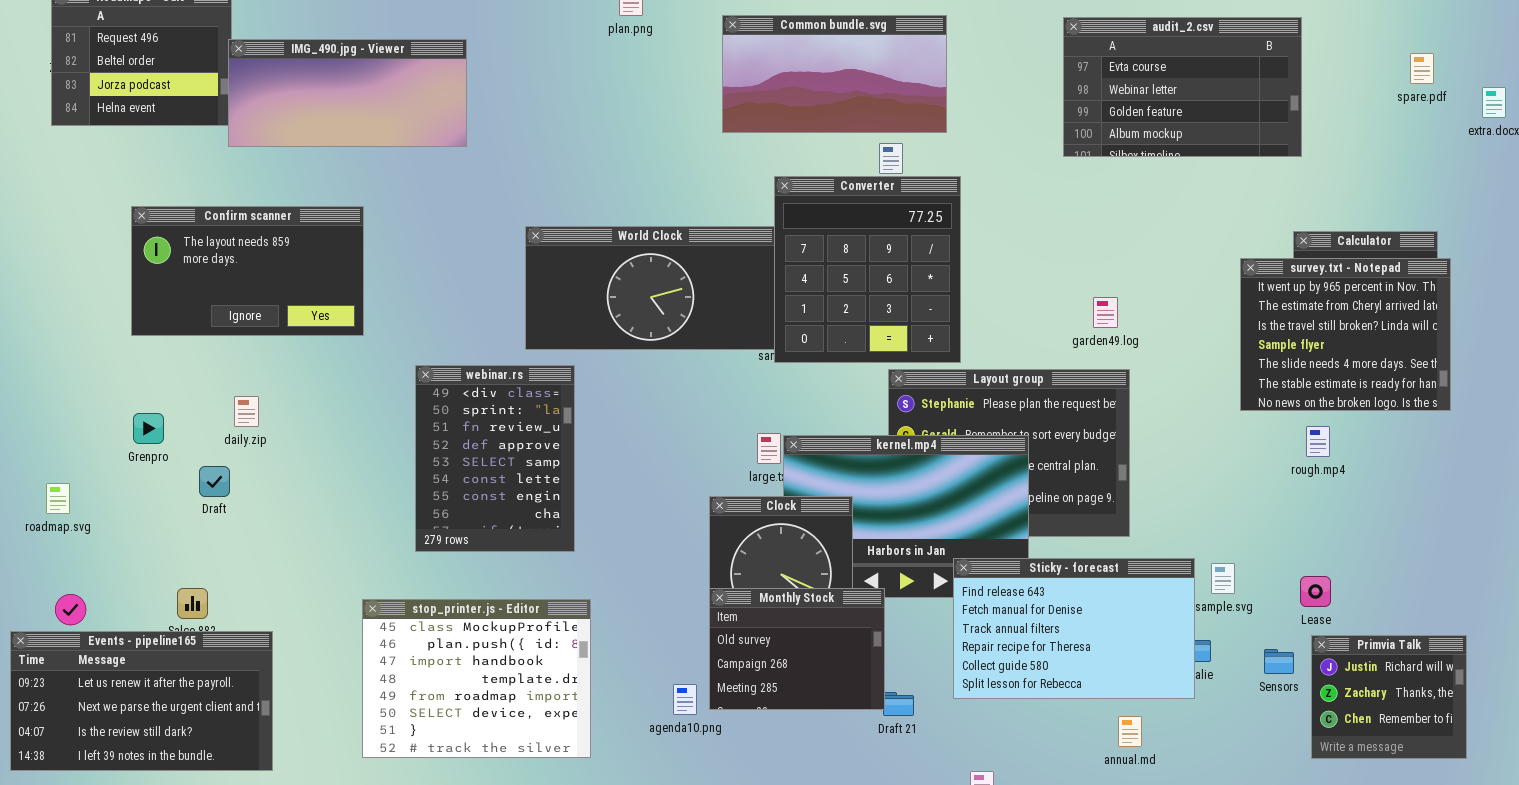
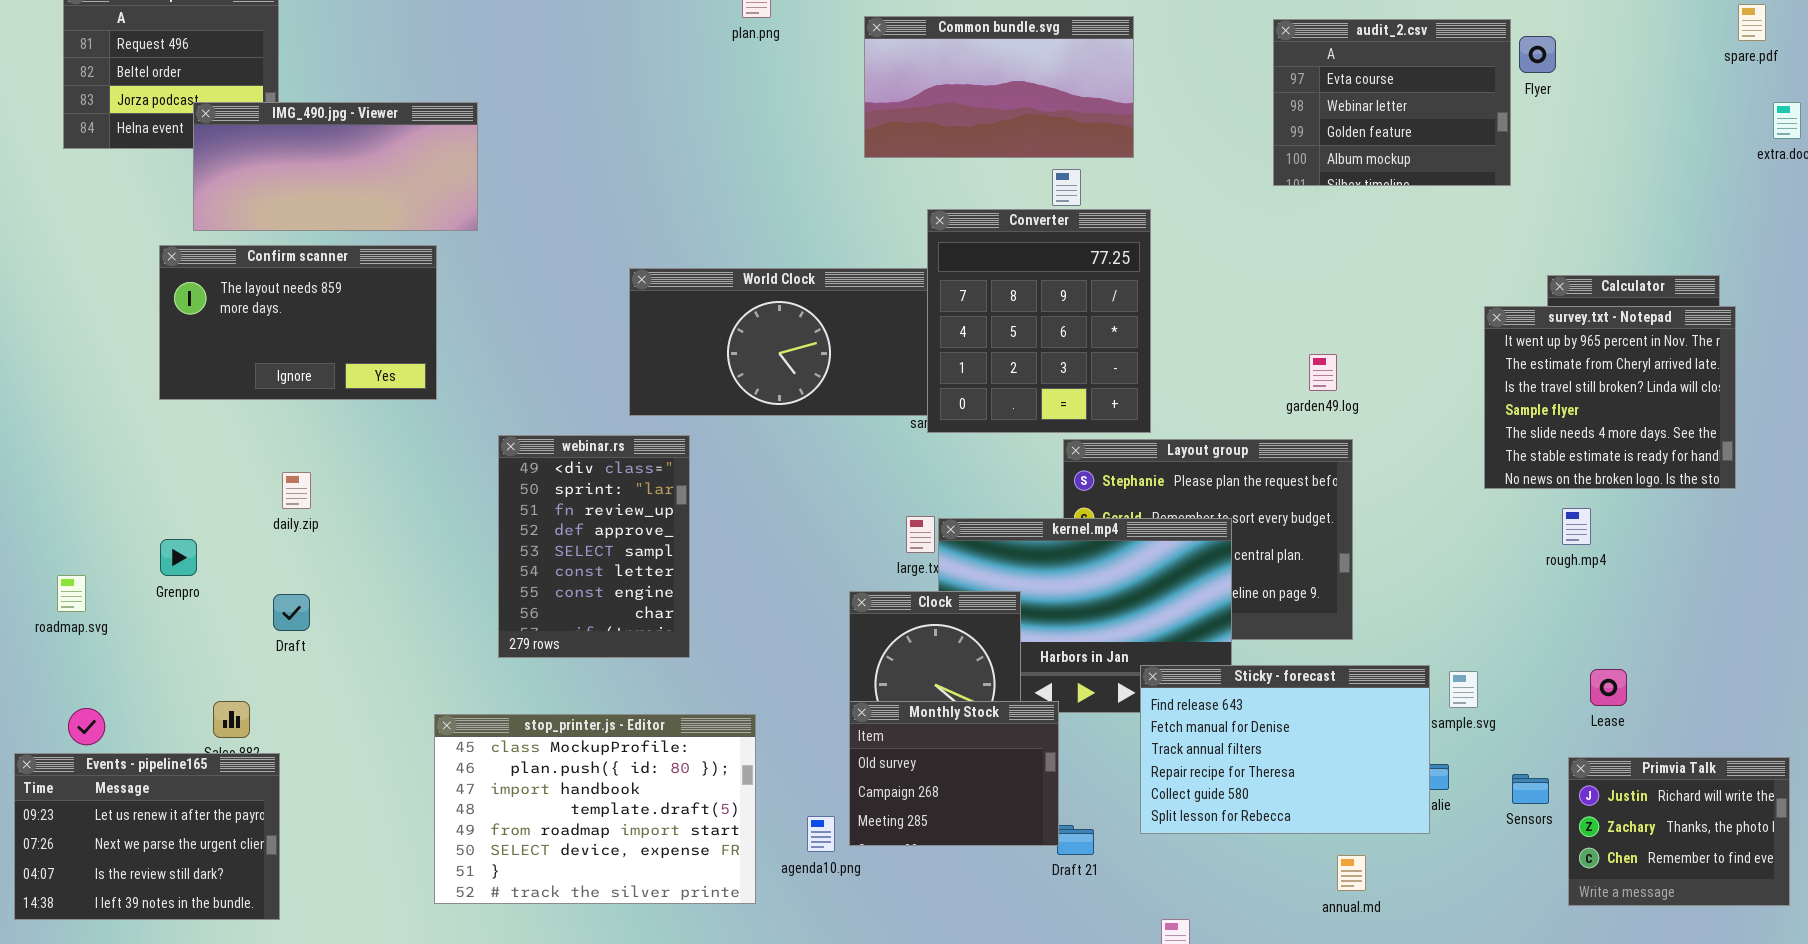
audit_2.csv: [1063,17,1302,157] -> [1273,19,1511,186], resized
IMG_490.jpg - Viewer: [228,39,467,147] -> [193,102,478,231], moved
spare.pdf: [1410,53,1434,84] -> [1738,4,1766,41], moved
Grenpro: [133,413,164,444] -> [160,539,197,576], moved
Draft: [199,466,230,497] -> [273,594,310,631], moved
Lease: [1300,576,1331,607] -> [1590,669,1627,706], moved
stop_printer.js - Editor: [362,599,591,758] -> [434,714,756,904], resized
Events - pipeline165: [10,631,273,771] -> [14,753,280,920], resized
Primvia Talk: [1311,635,1467,759] -> [1568,757,1790,906], resized

